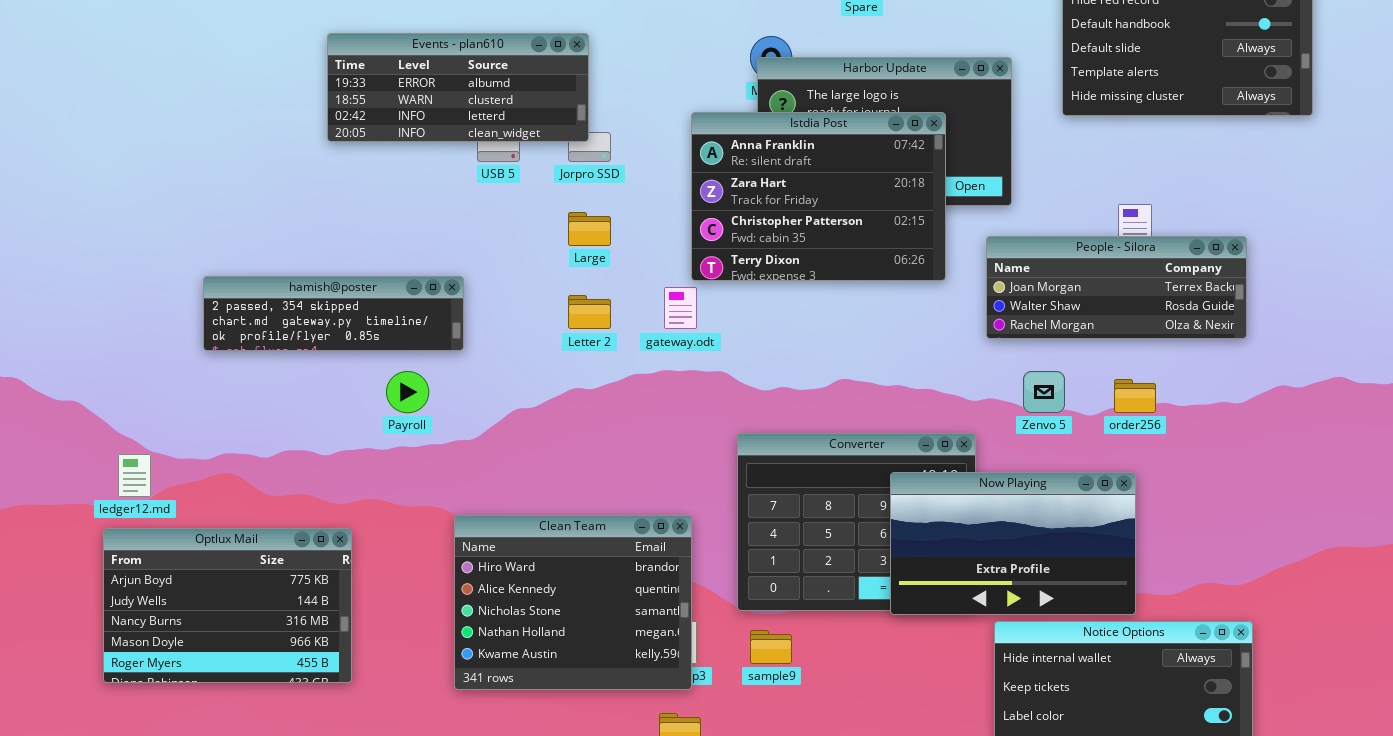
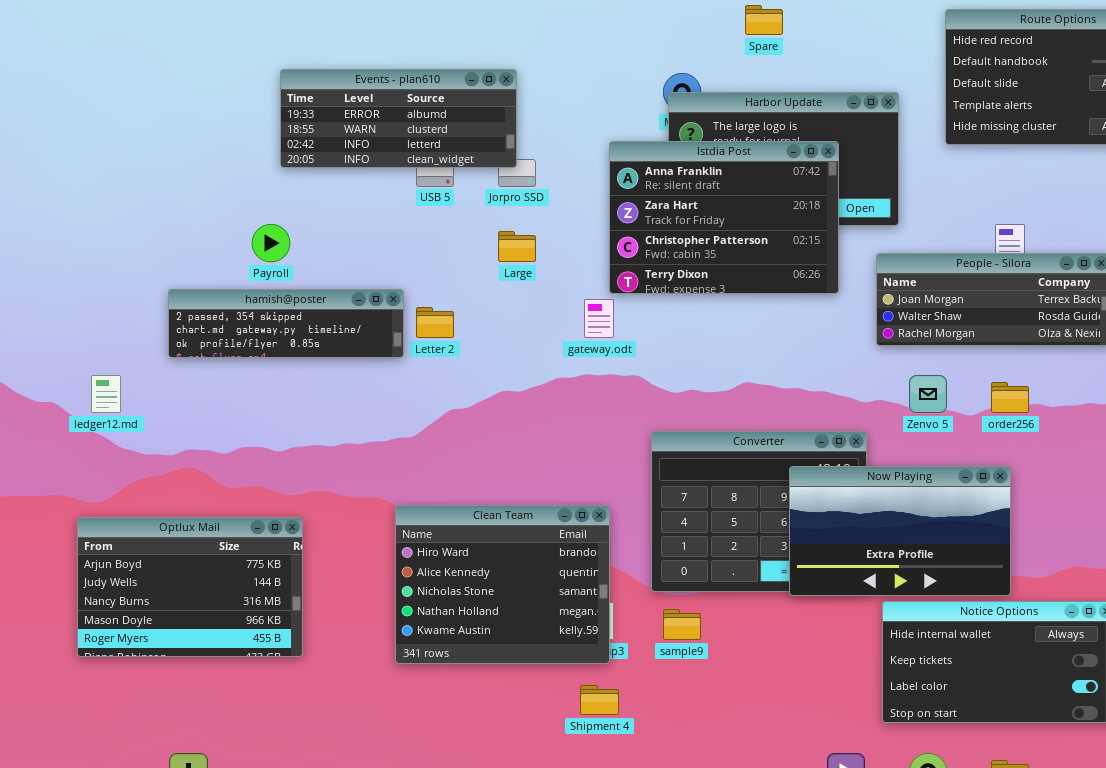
Letter 2: [568,295,611,329] -> [416,307,454,338], moved
Payroll: [386,371,429,413] -> [252,224,290,262], moved
ledger12.md: [118,454,151,497] -> [91,375,121,413], moved

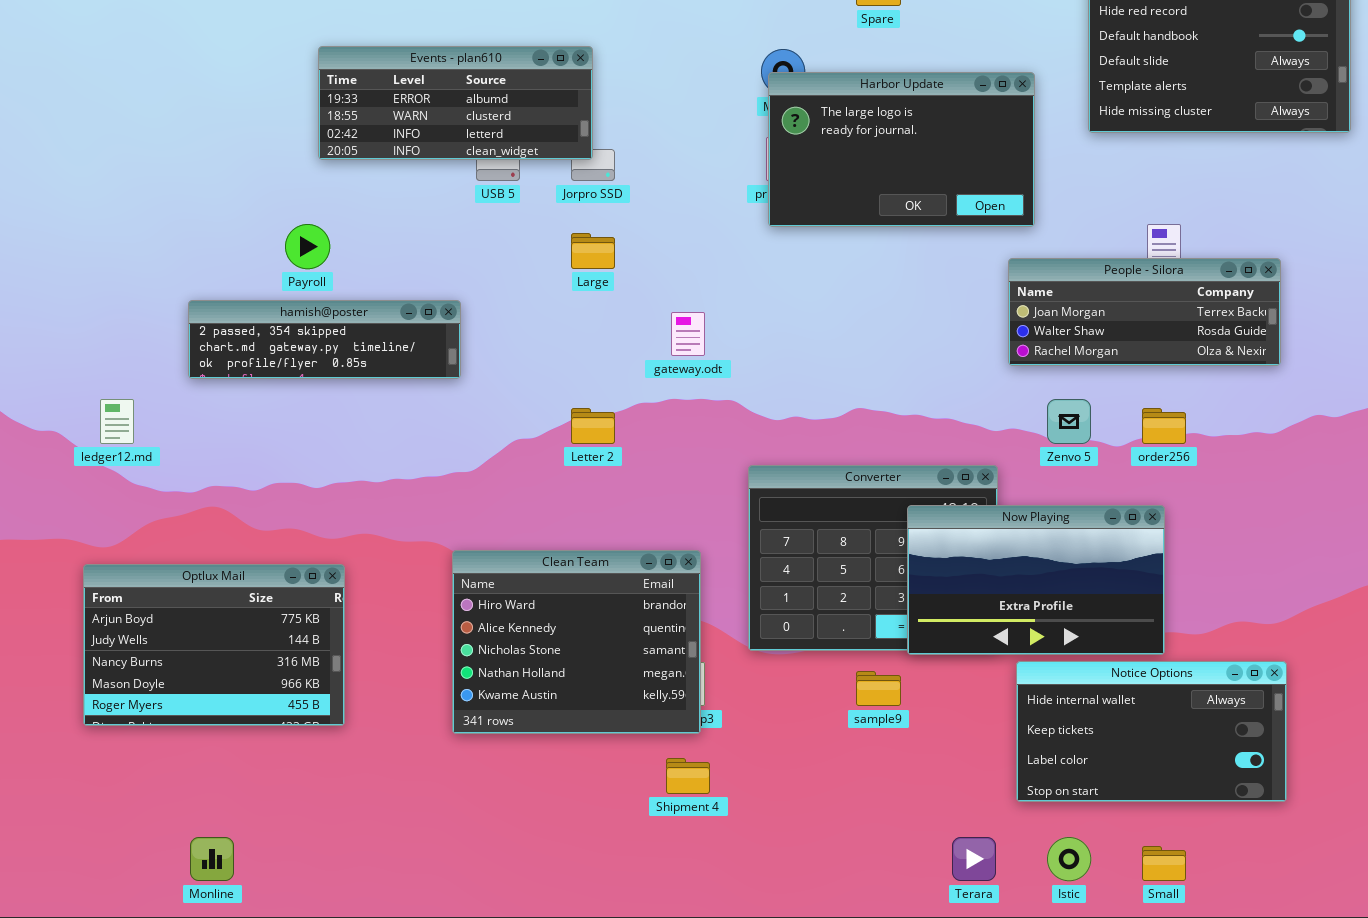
Istdia Post: [609,141,839,294] -> none, closed
Letter 2: [416,307,454,338] -> [571,408,615,444], moved
sample9: [663,609,701,640] -> [856,671,901,706], moved

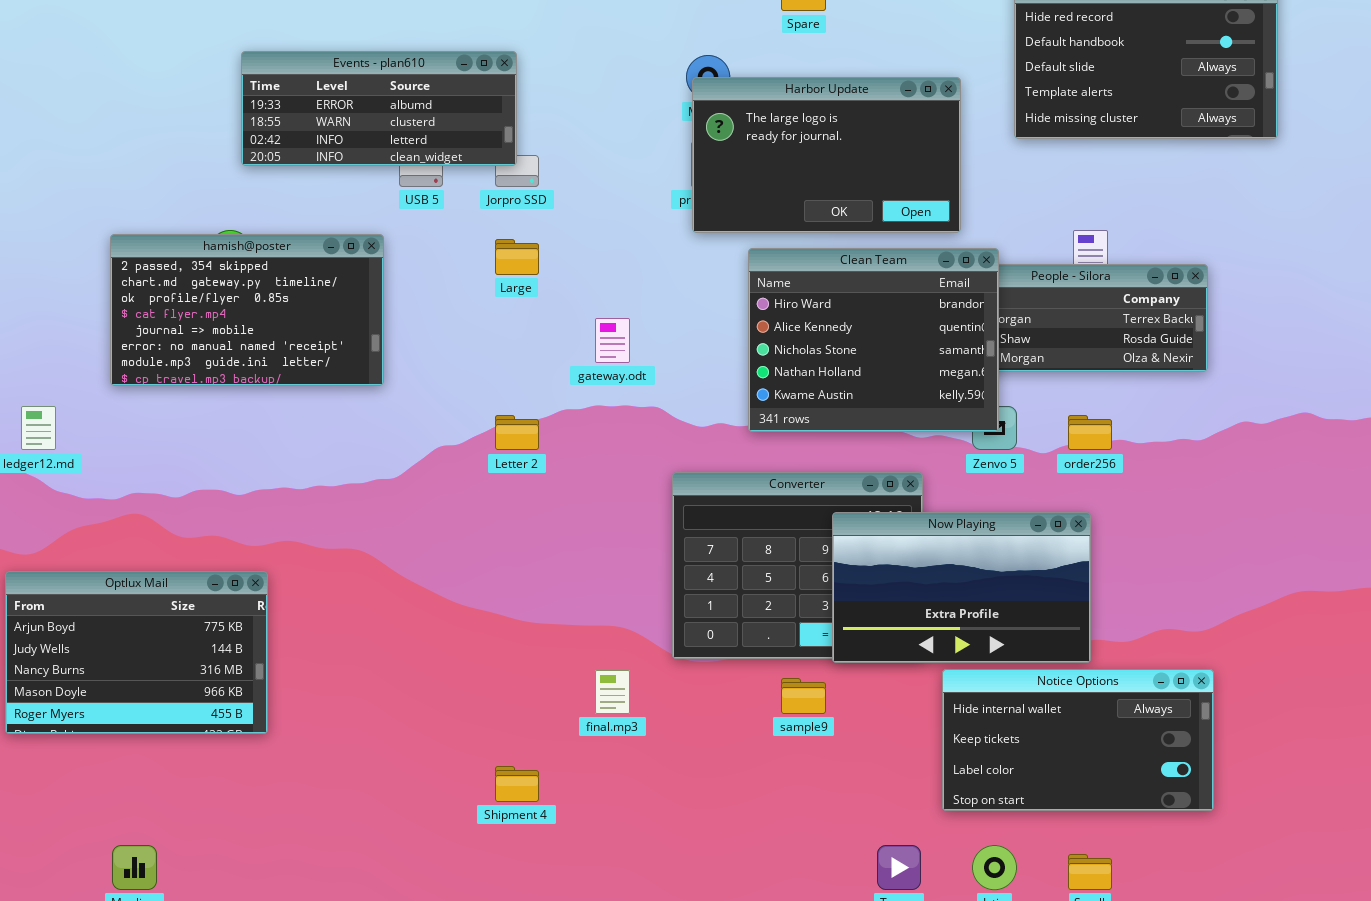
hamish@poster: [188,300,461,379] -> [110,234,384,386], resized
Clean Team: [452,550,701,734] -> [748,248,999,432], moved
Shipment 4: [666,758,710,794] -> [495,766,539,802], moved

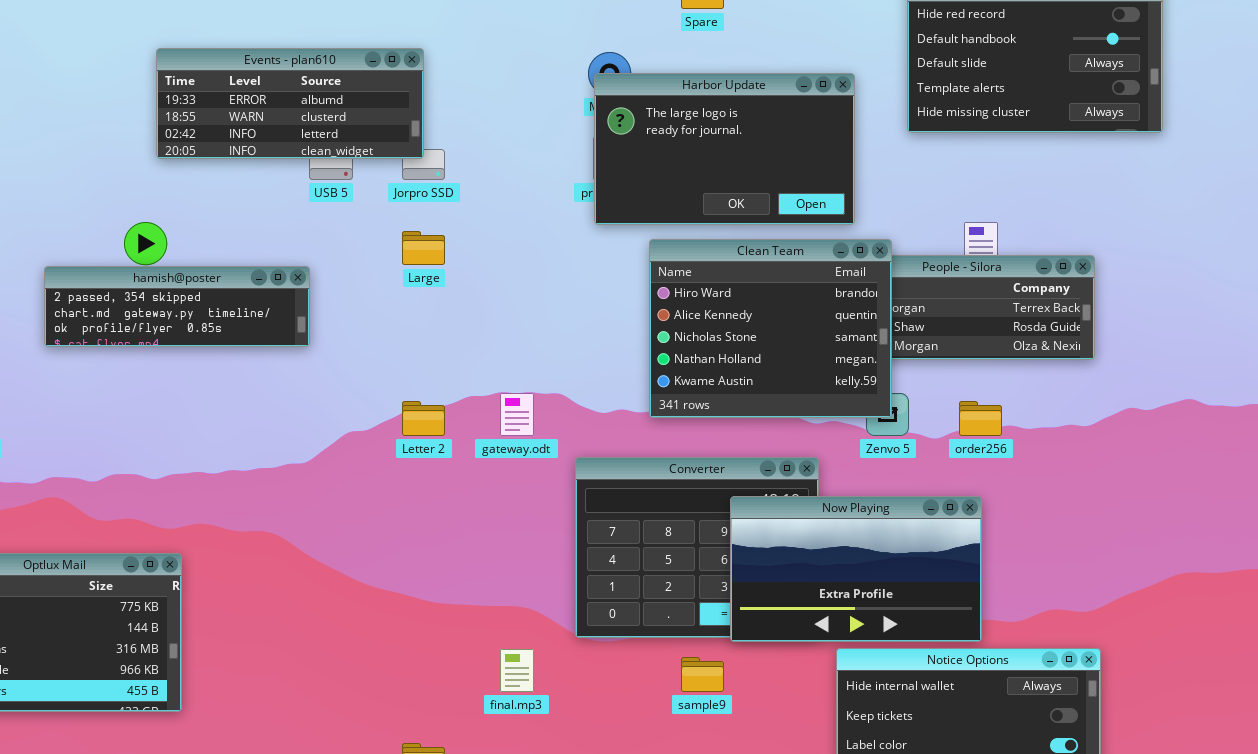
hamish@poster: [110,234,384,386] -> [44,266,310,347], moved, resized
gateway.odt: [595,318,630,363] -> [500,393,534,436], moved

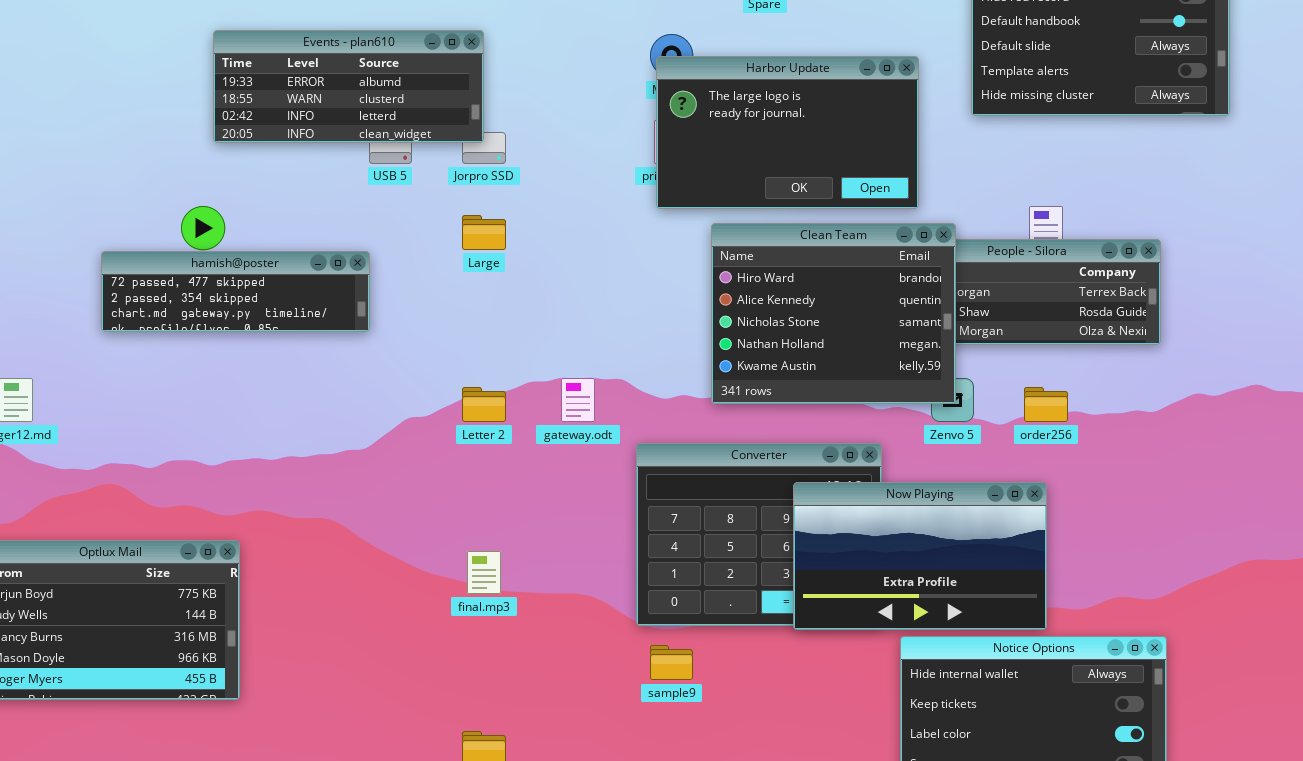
hamish@poster: [44,266,310,347] -> [101,251,370,332], scrolled up 1 row
final.mp3: [500,649,534,692] -> [467,551,501,594], moved
sample9: [681,657,724,692] -> [650,645,693,680], moved

